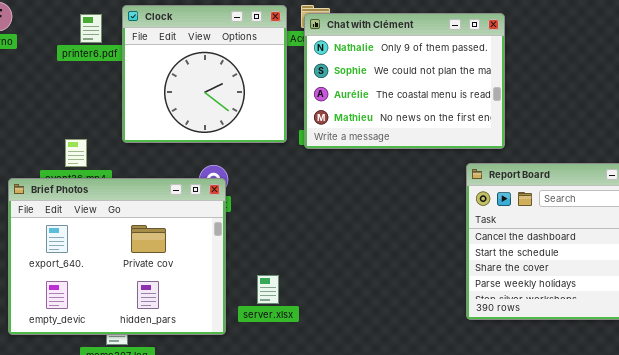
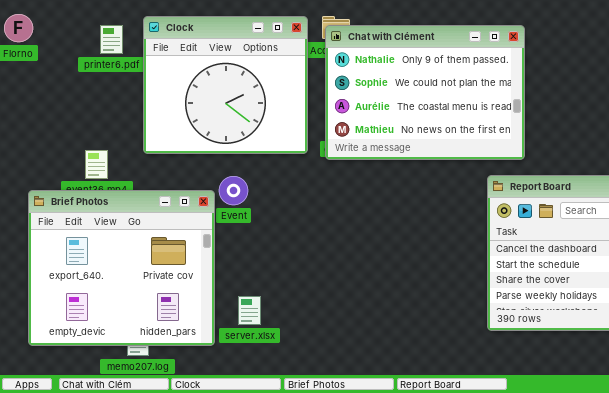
Brief Photos: [8,178,226,335] -> [28,190,215,346], resized
server.xlsx: [257,275,279,304] -> [238,296,261,325], moved

